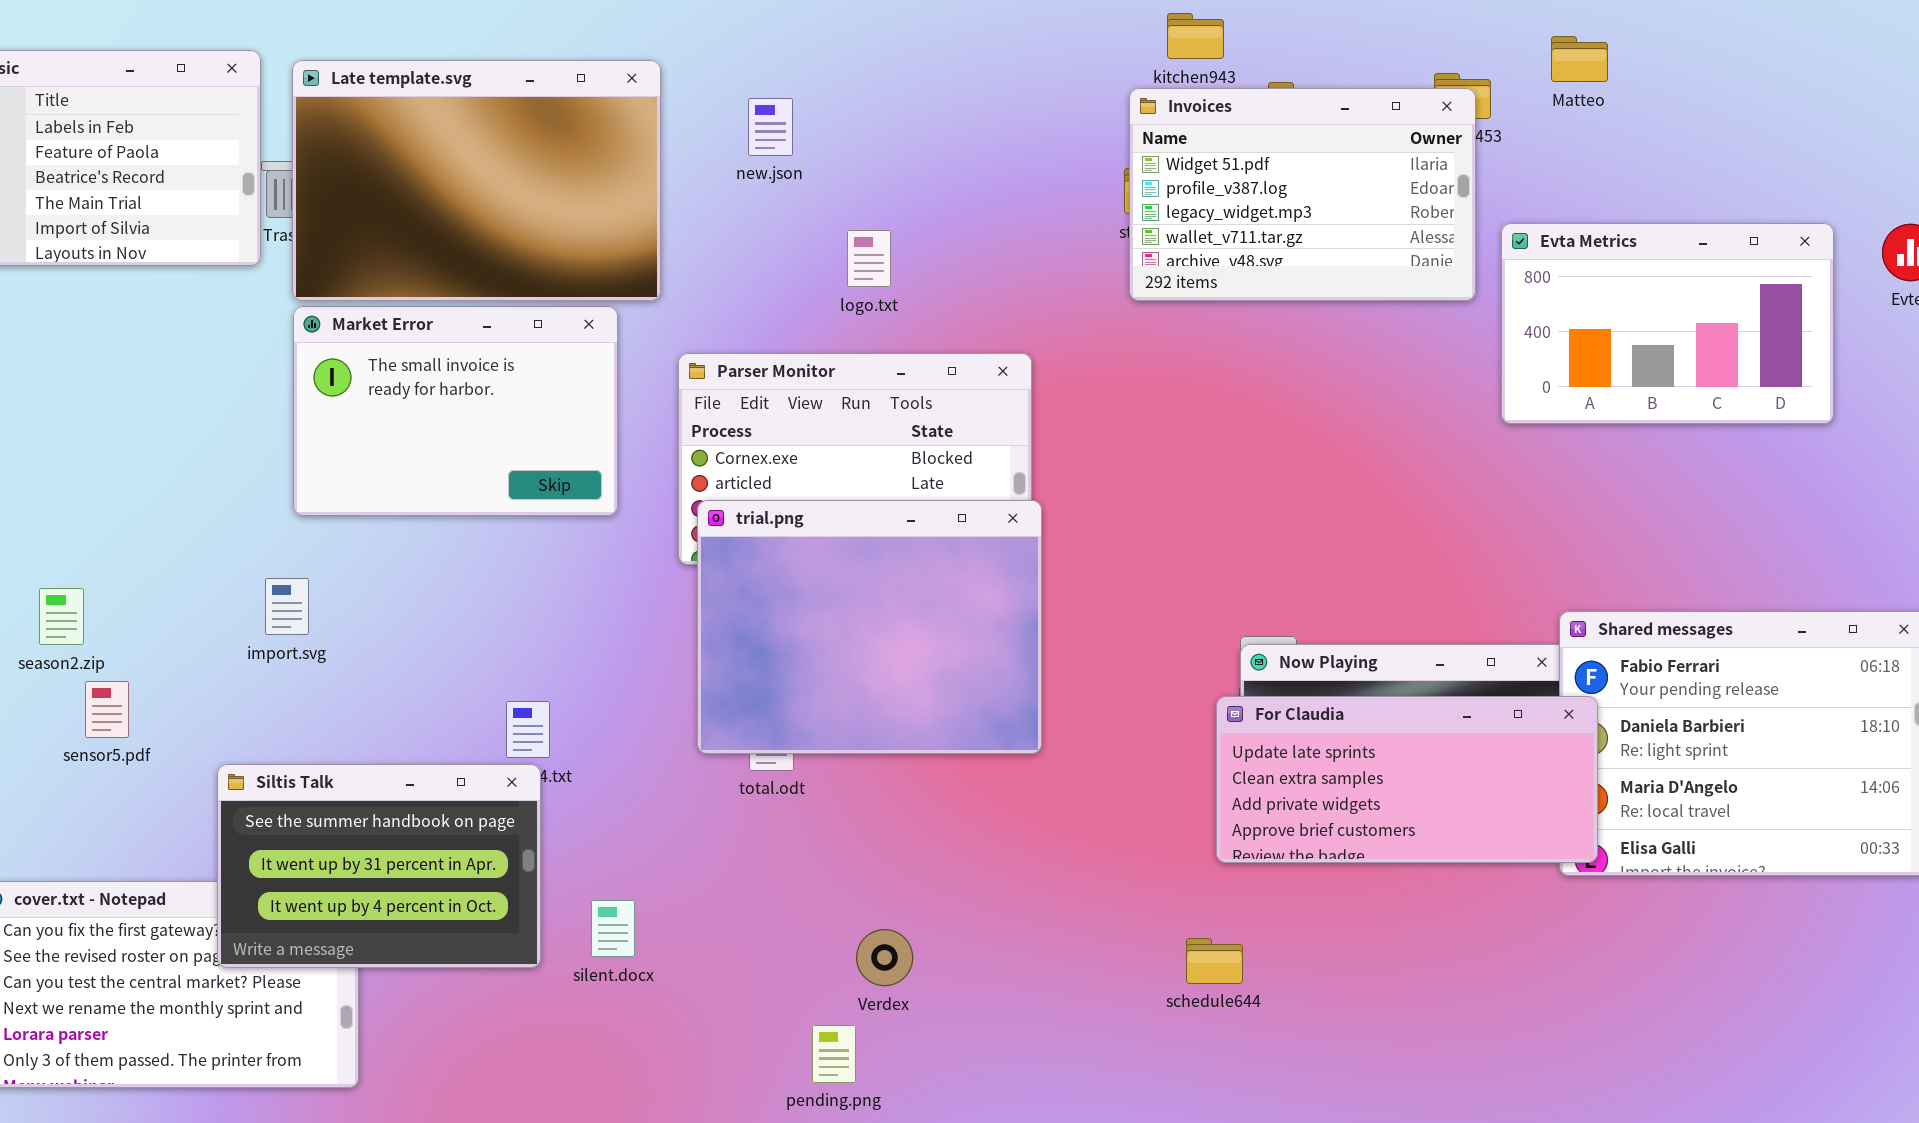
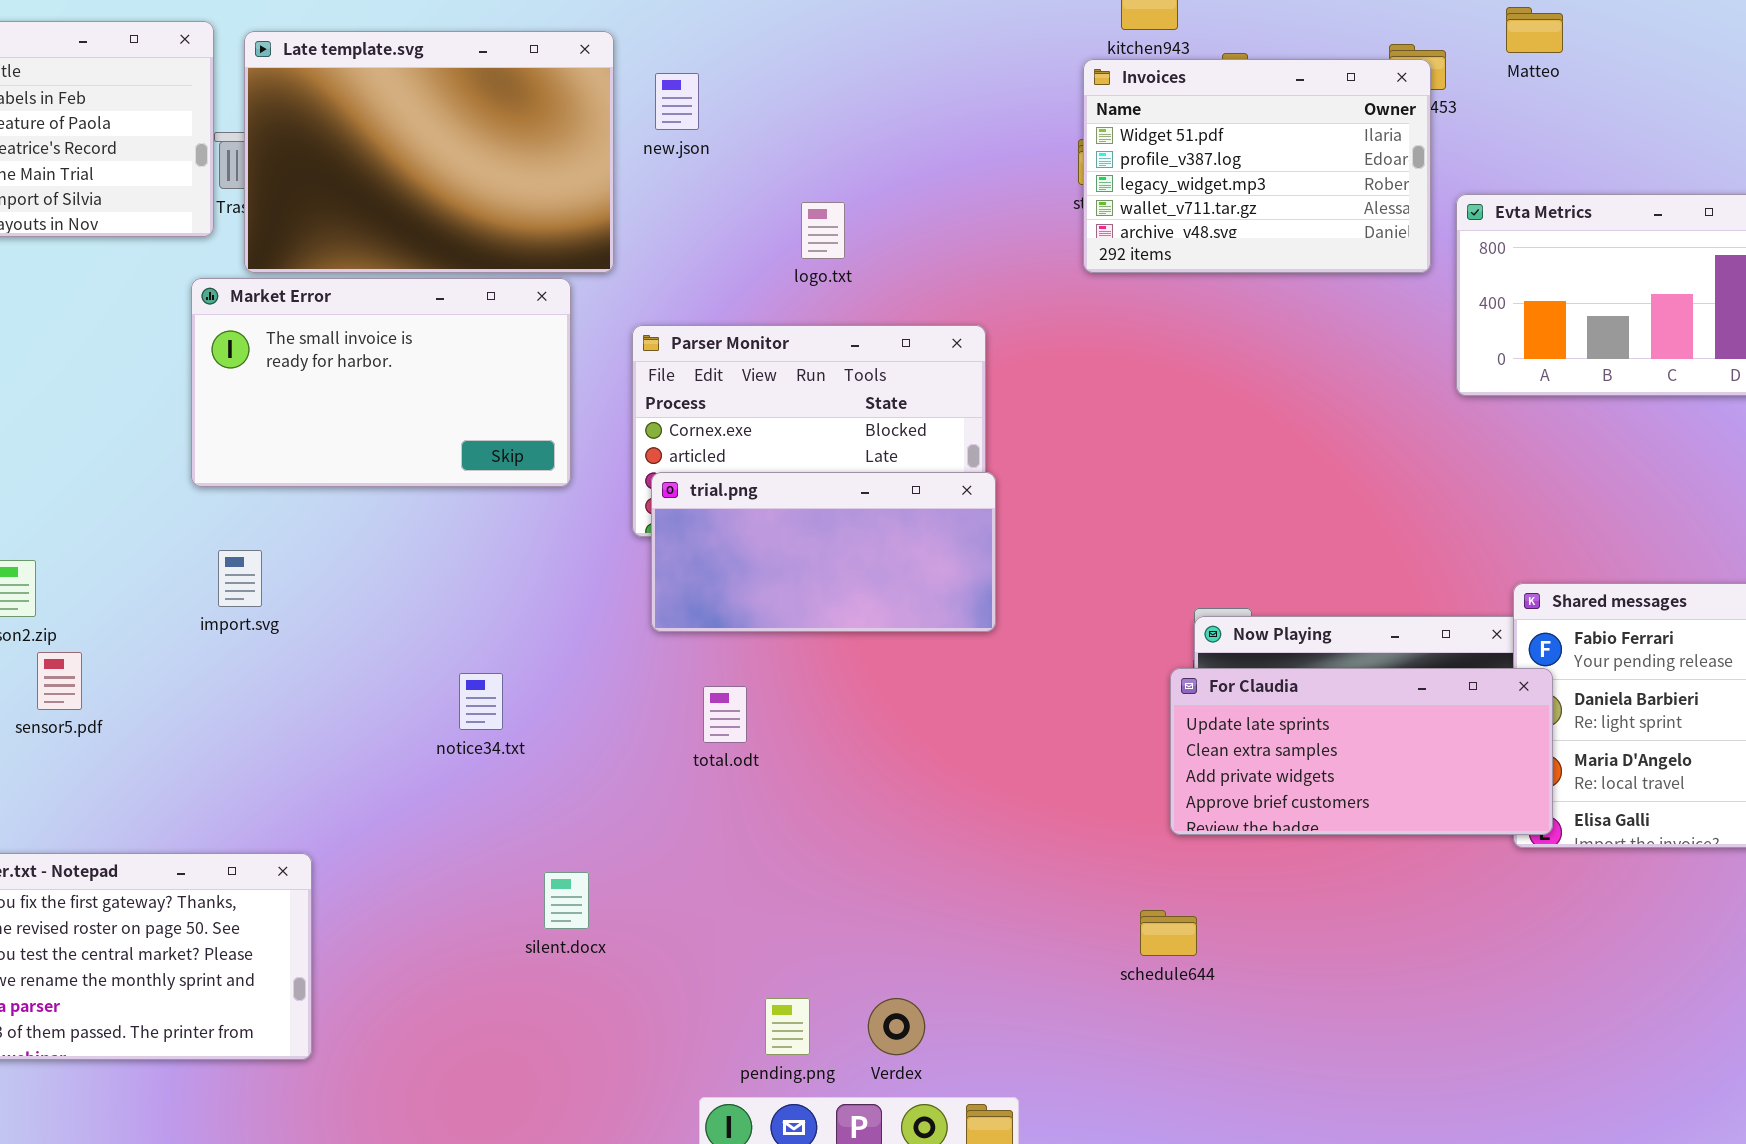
new.json: [748,98,793,156] -> [655,73,699,130], moved
Market Error: [293,306,618,516] -> [191,278,571,487], resized
trial.png: [697,500,1042,754] -> [651,472,996,632], resized
Siltis Talk: [217,764,541,968] -> none, closed
Verdex: [856,929,913,986] -> [868,998,925,1055], moved

